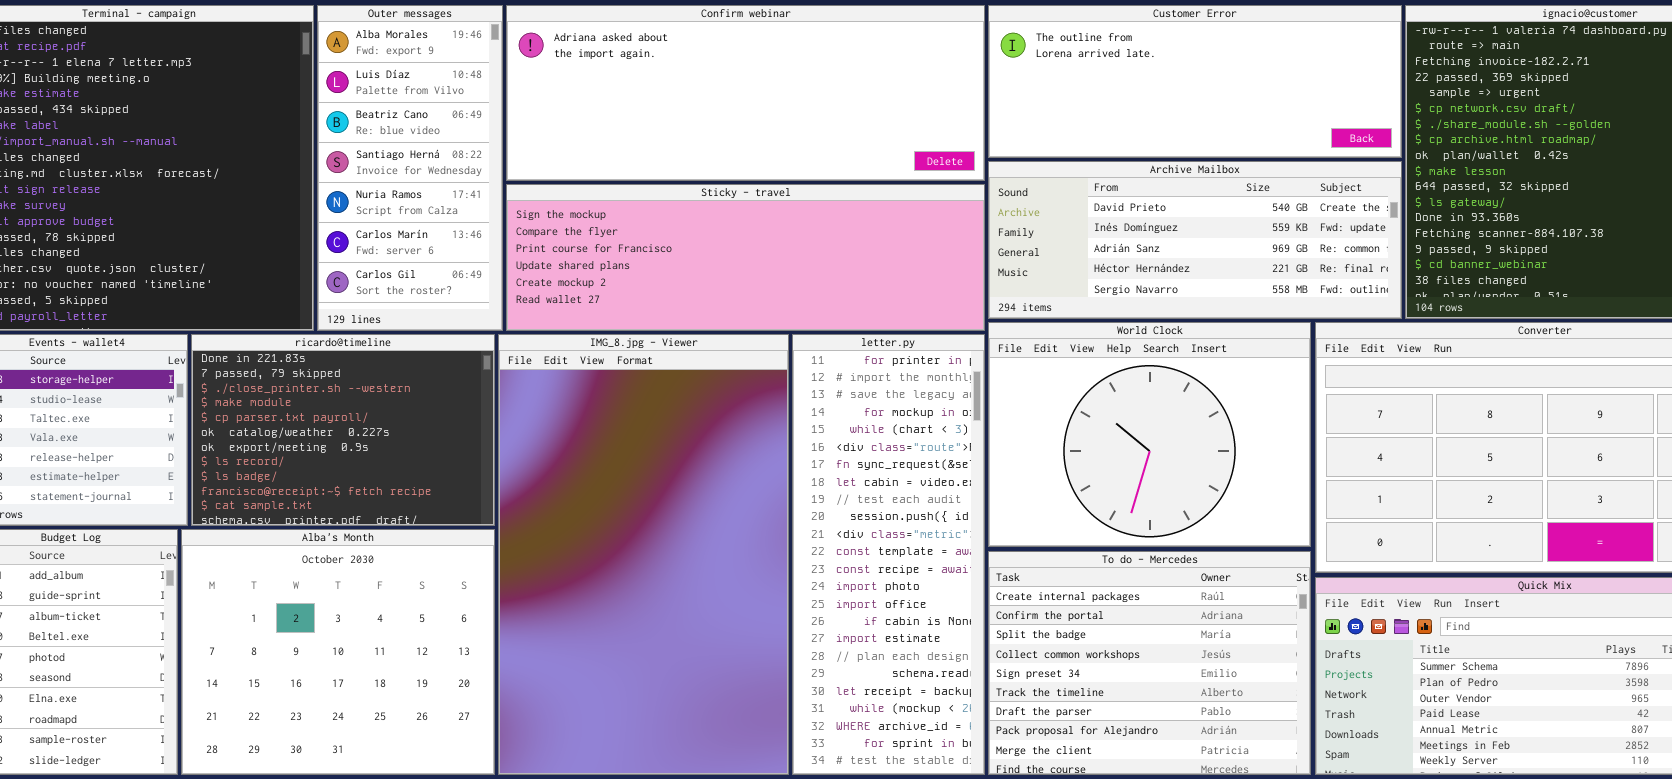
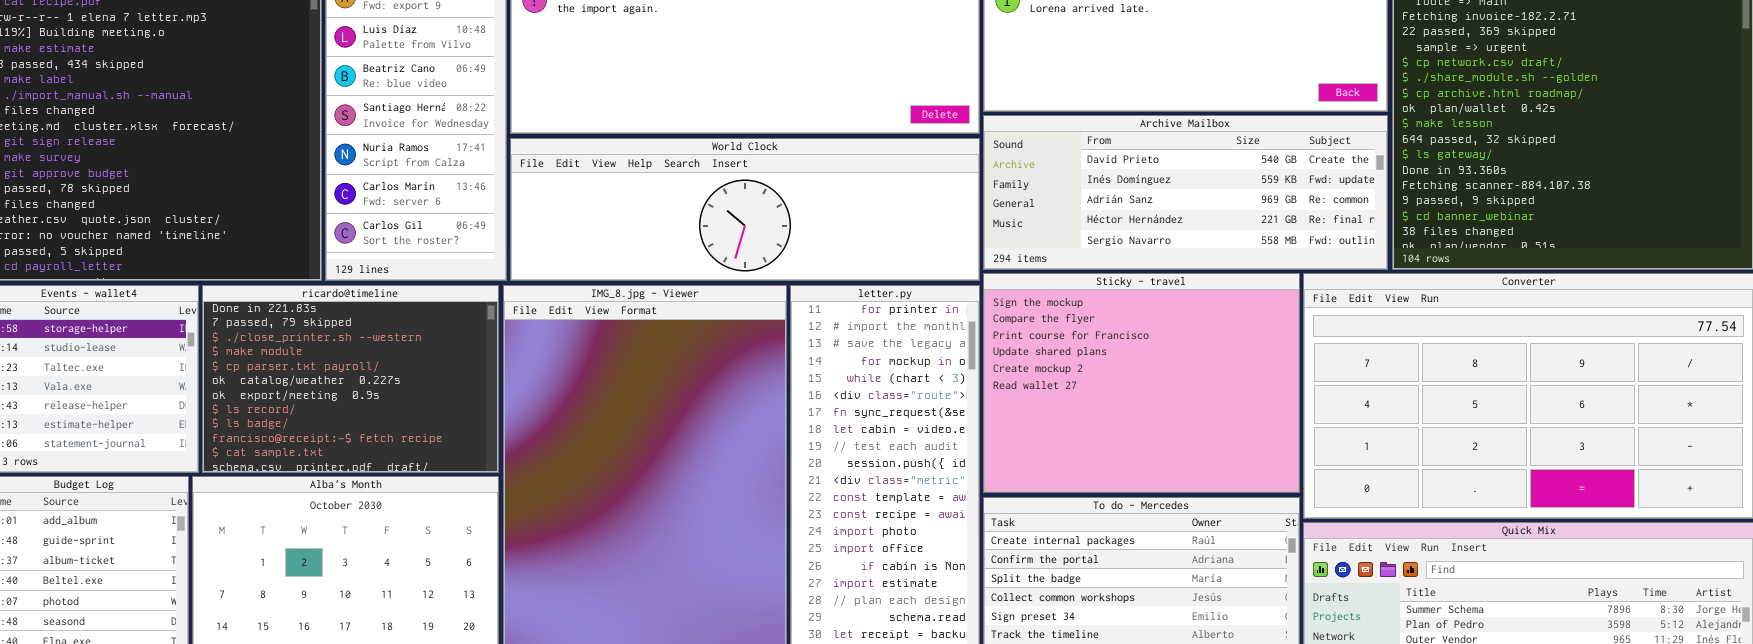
Sticky - travel: [506,184,985,331] -> [983,273,1300,493], moved, resized
World Clock: [988,322,1311,547] -> [510,138,980,281], moved, resized

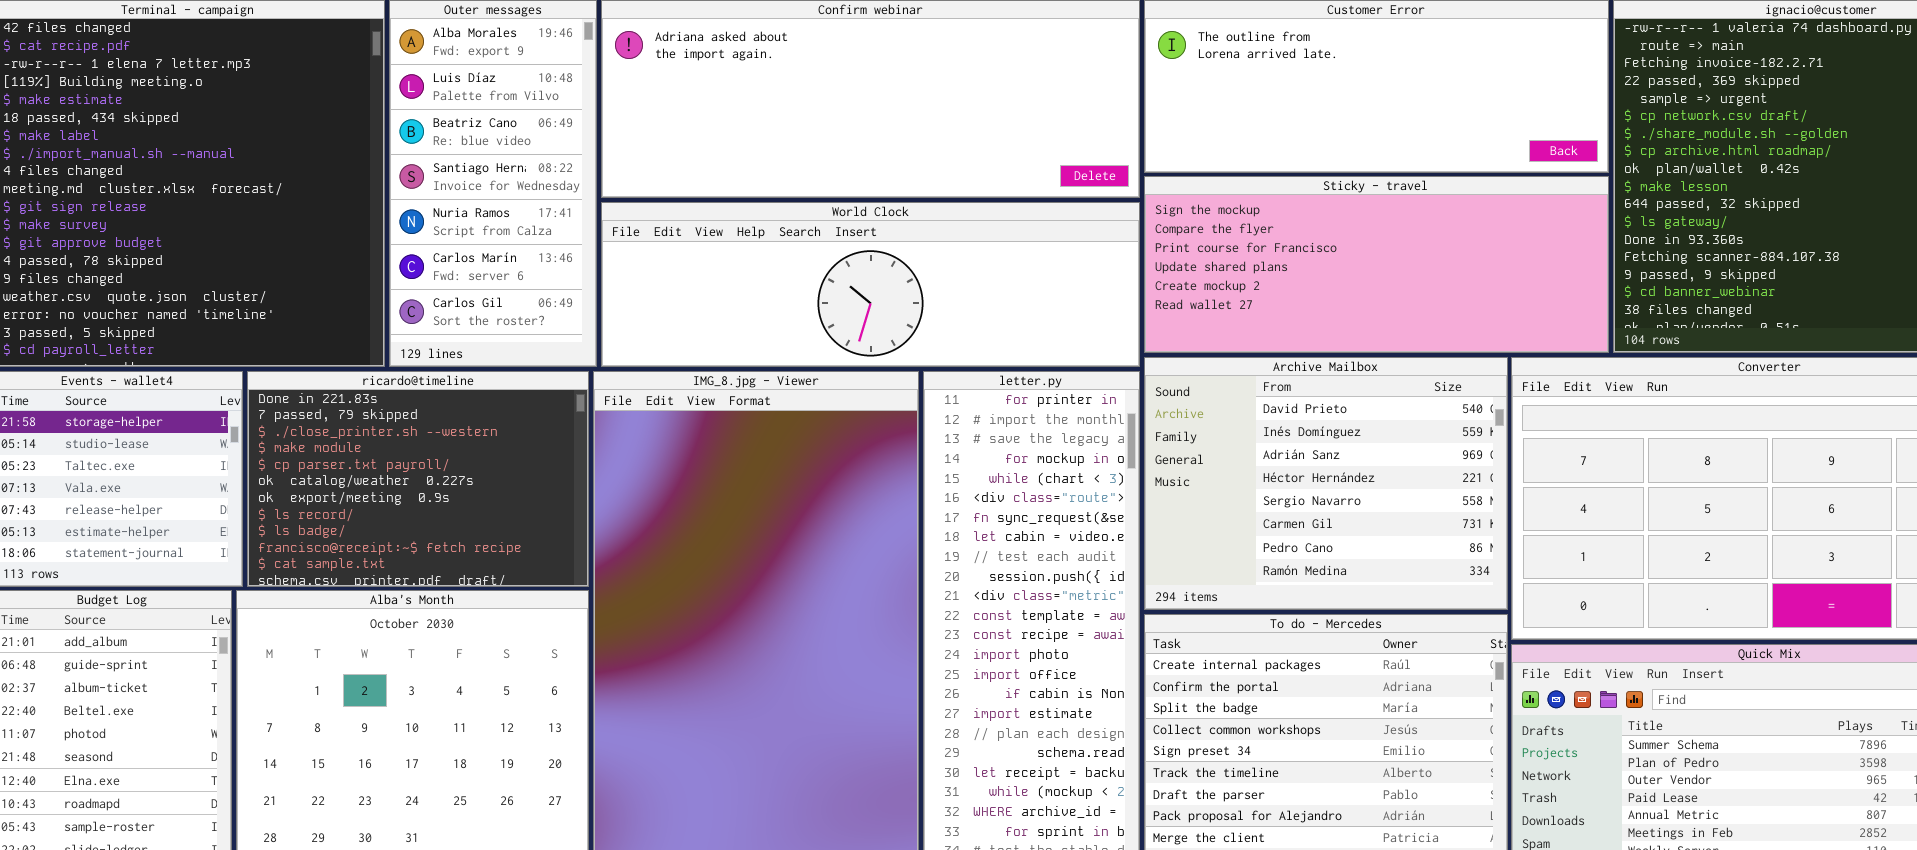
Archive Mailbox: [983,115,1388,270] -> [1144,357,1508,610], moved, resized
Sticky - travel: [983,273,1300,493] -> [1144,176,1609,353], moved, resized

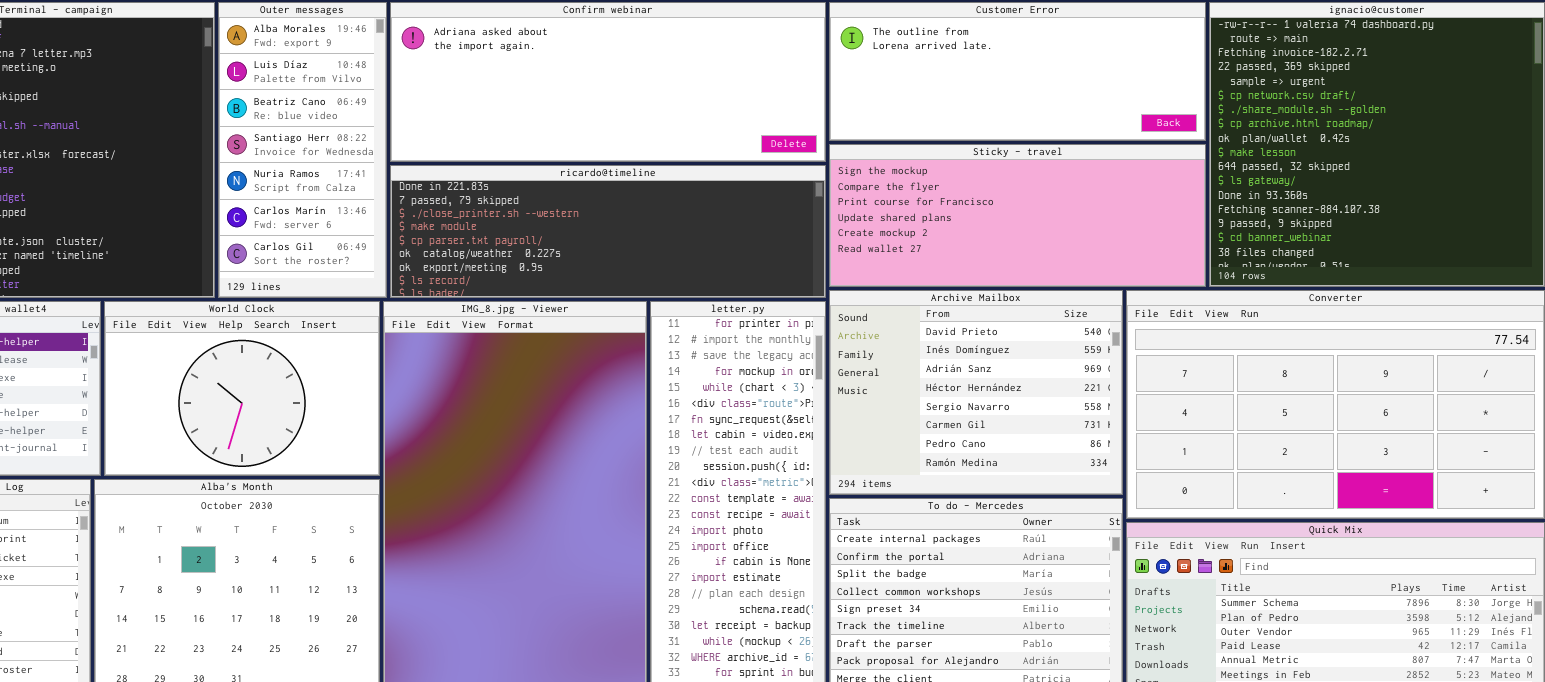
World Clock: [601,202,1140,367] -> [104,301,380,476], moved, resized
ricardo@timeline: [247,371,589,587] -> [390,165,826,298], moved, resized

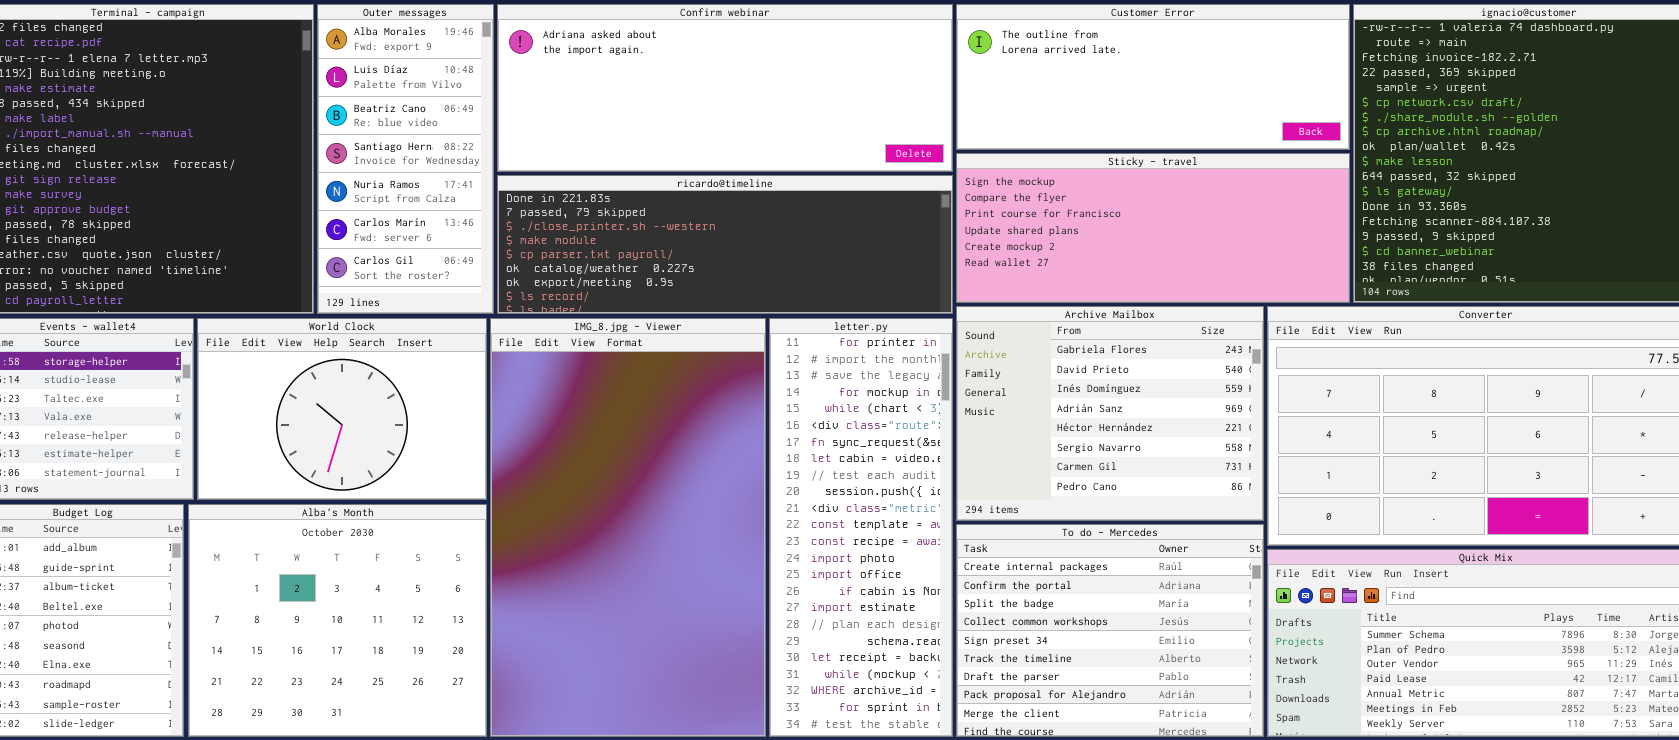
Archive Mailbox: [829,290,1123,495] -> [956,306,1264,521], scrolled up 1 row

